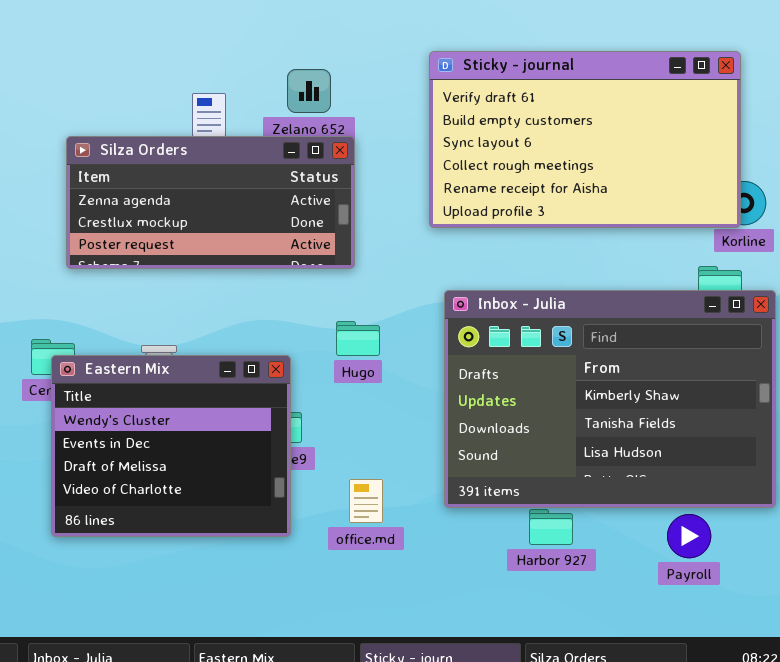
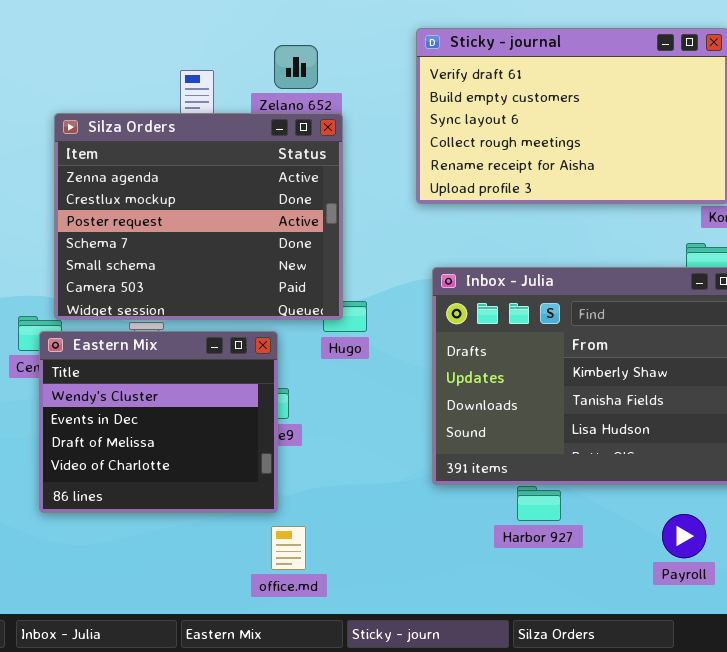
Silza Orders: [66,136,355,269] -> [54,113,343,320], resized
office.md: [349,479,383,523] -> [271,526,306,570], moved
Payroll: [667,514,711,558] -> [662,514,706,558], moved

